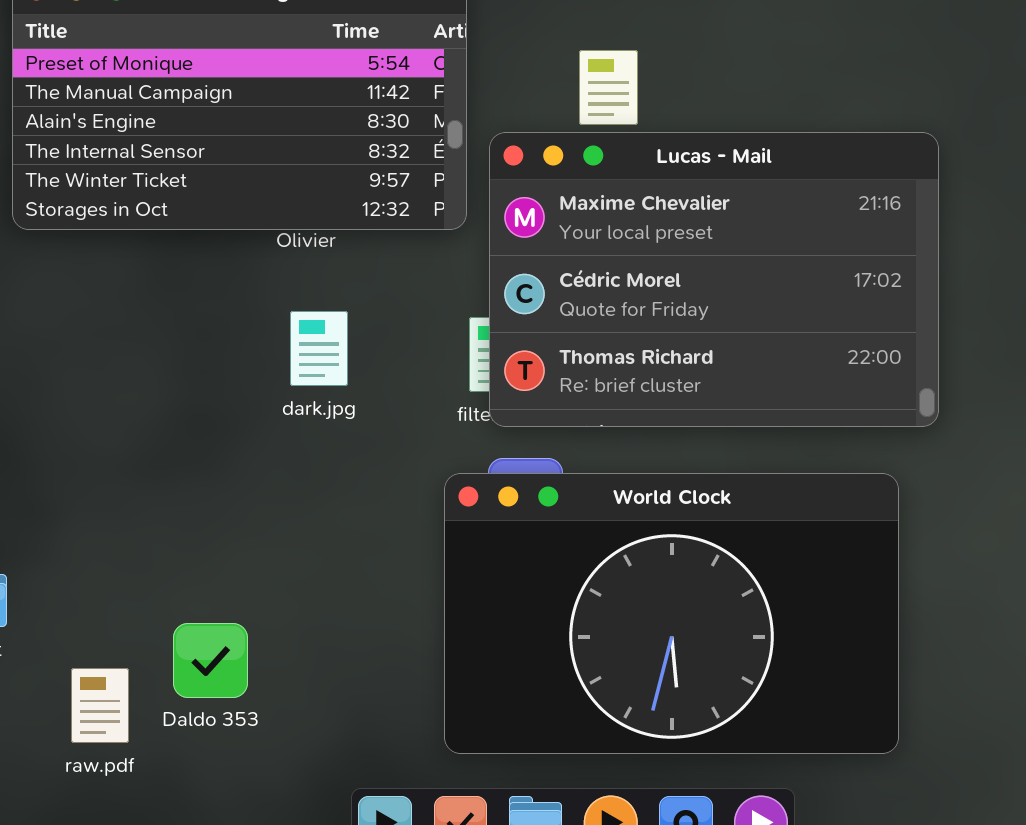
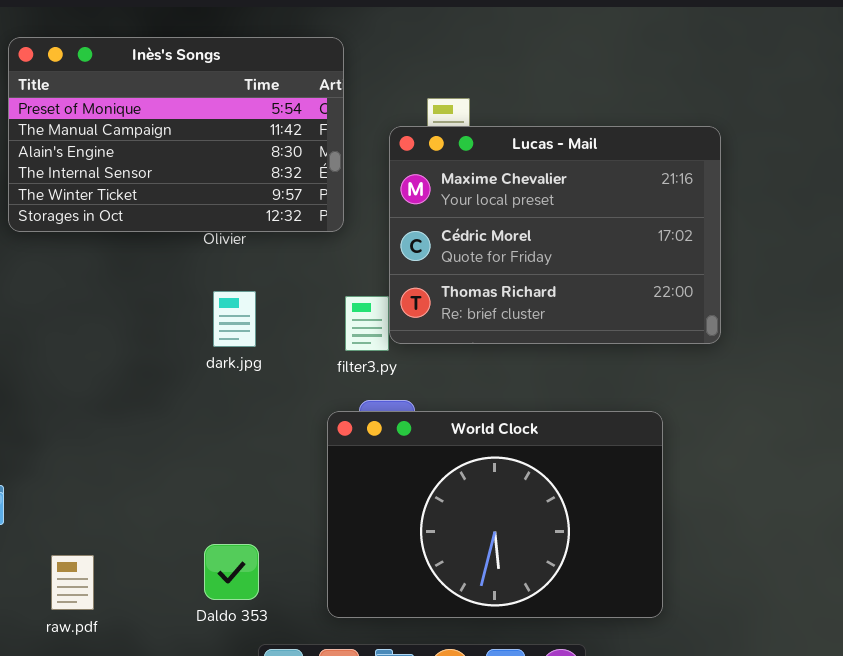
Lucas - Mail: [489,132,939,427] -> [389,126,721,344], moved
Daldo 353: [173,623,248,698] -> [204,544,259,600], moved

